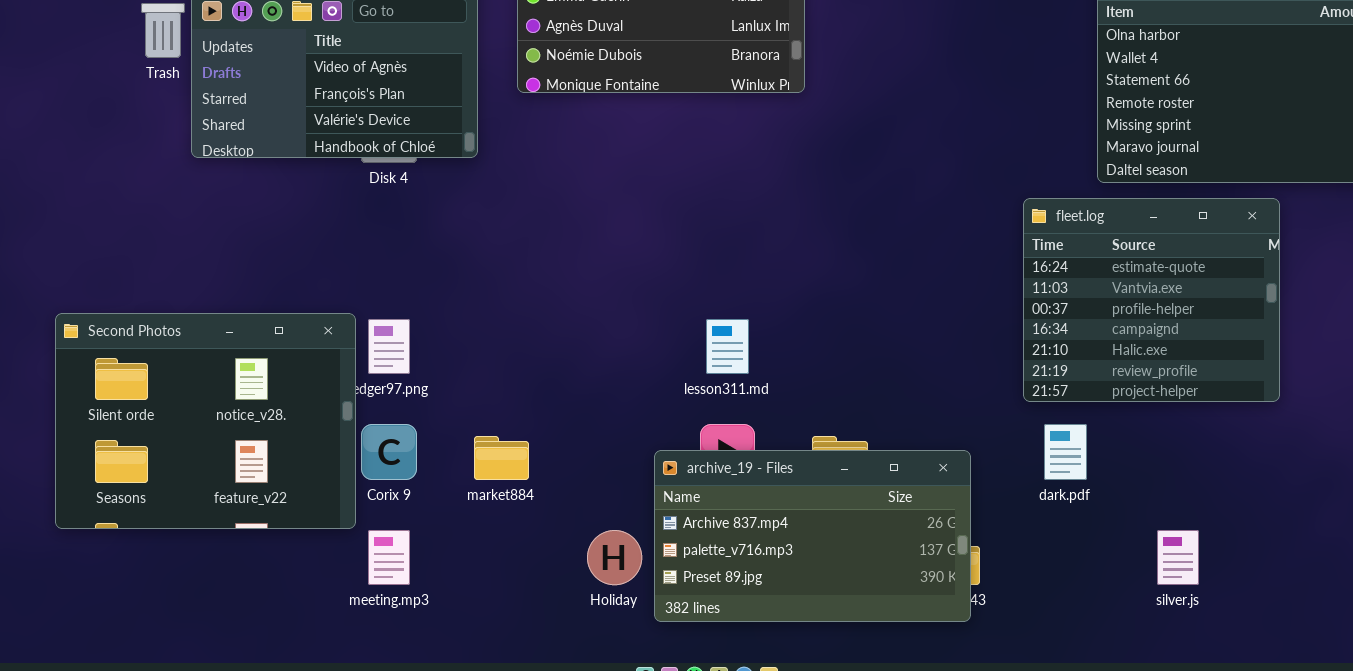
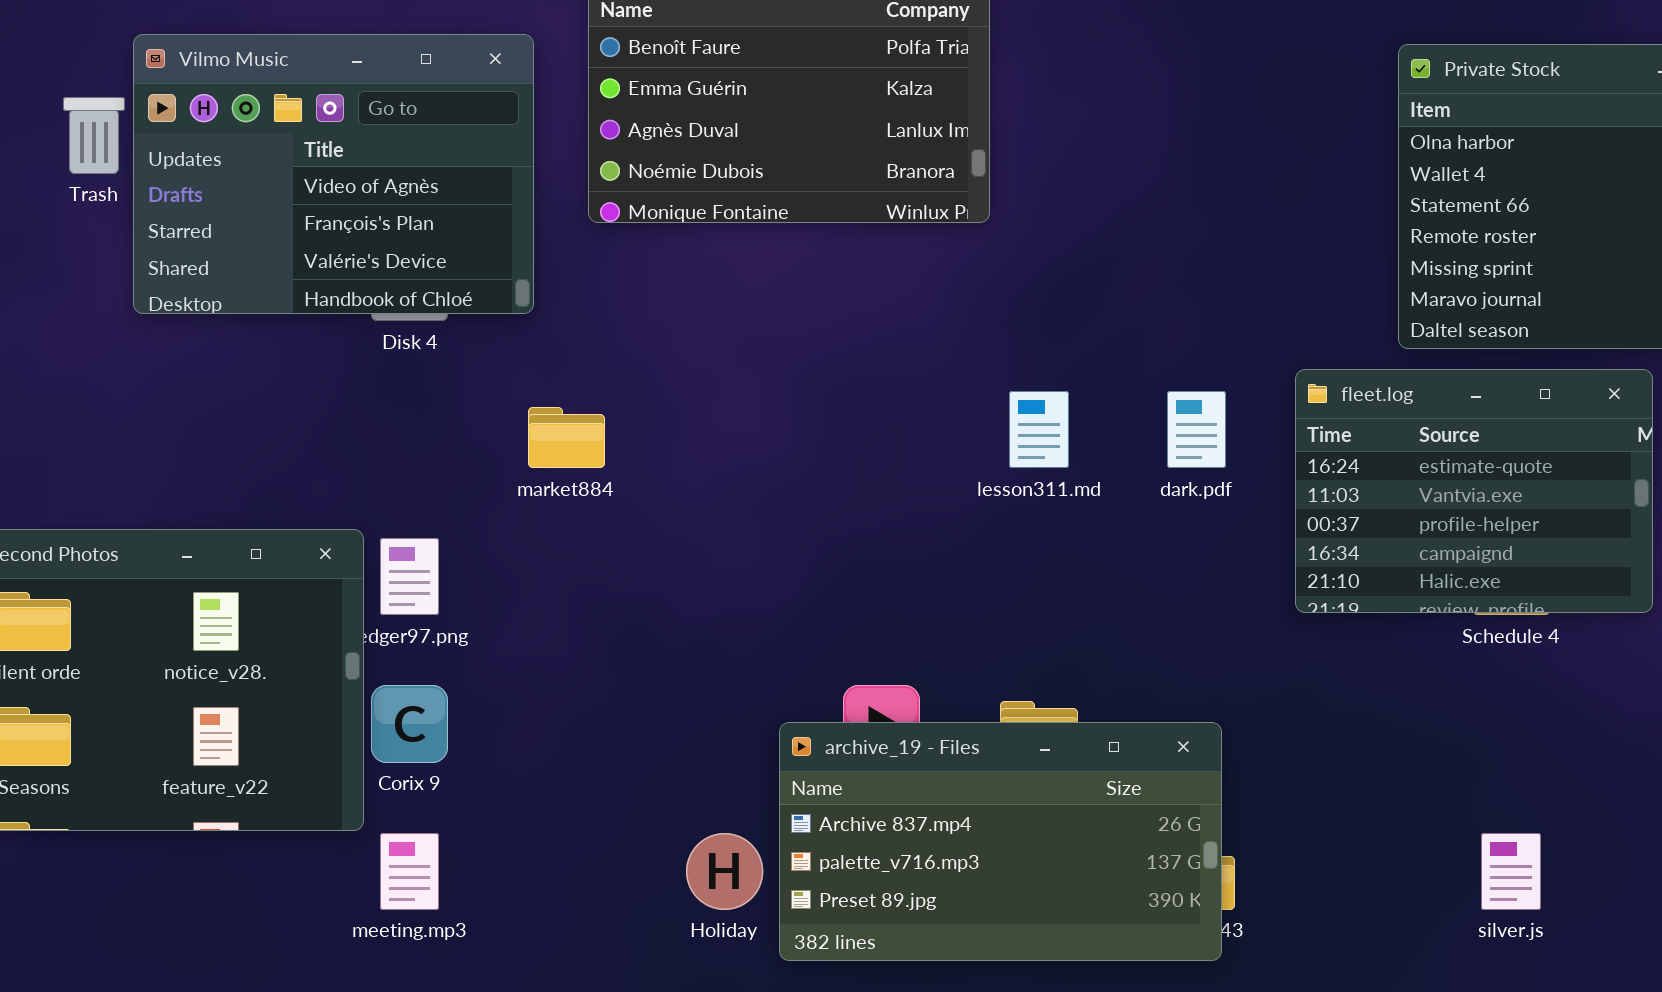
fleet.log: [1023,198,1280,402] -> [1295,369,1653,613], resized
lesson311.md: [706,319,749,374] -> [1009,391,1069,468], moved
dark.pdf: [1044,424,1087,480] -> [1167,391,1226,468], moved
market884: [474,436,529,480] -> [528,407,605,468], moved

